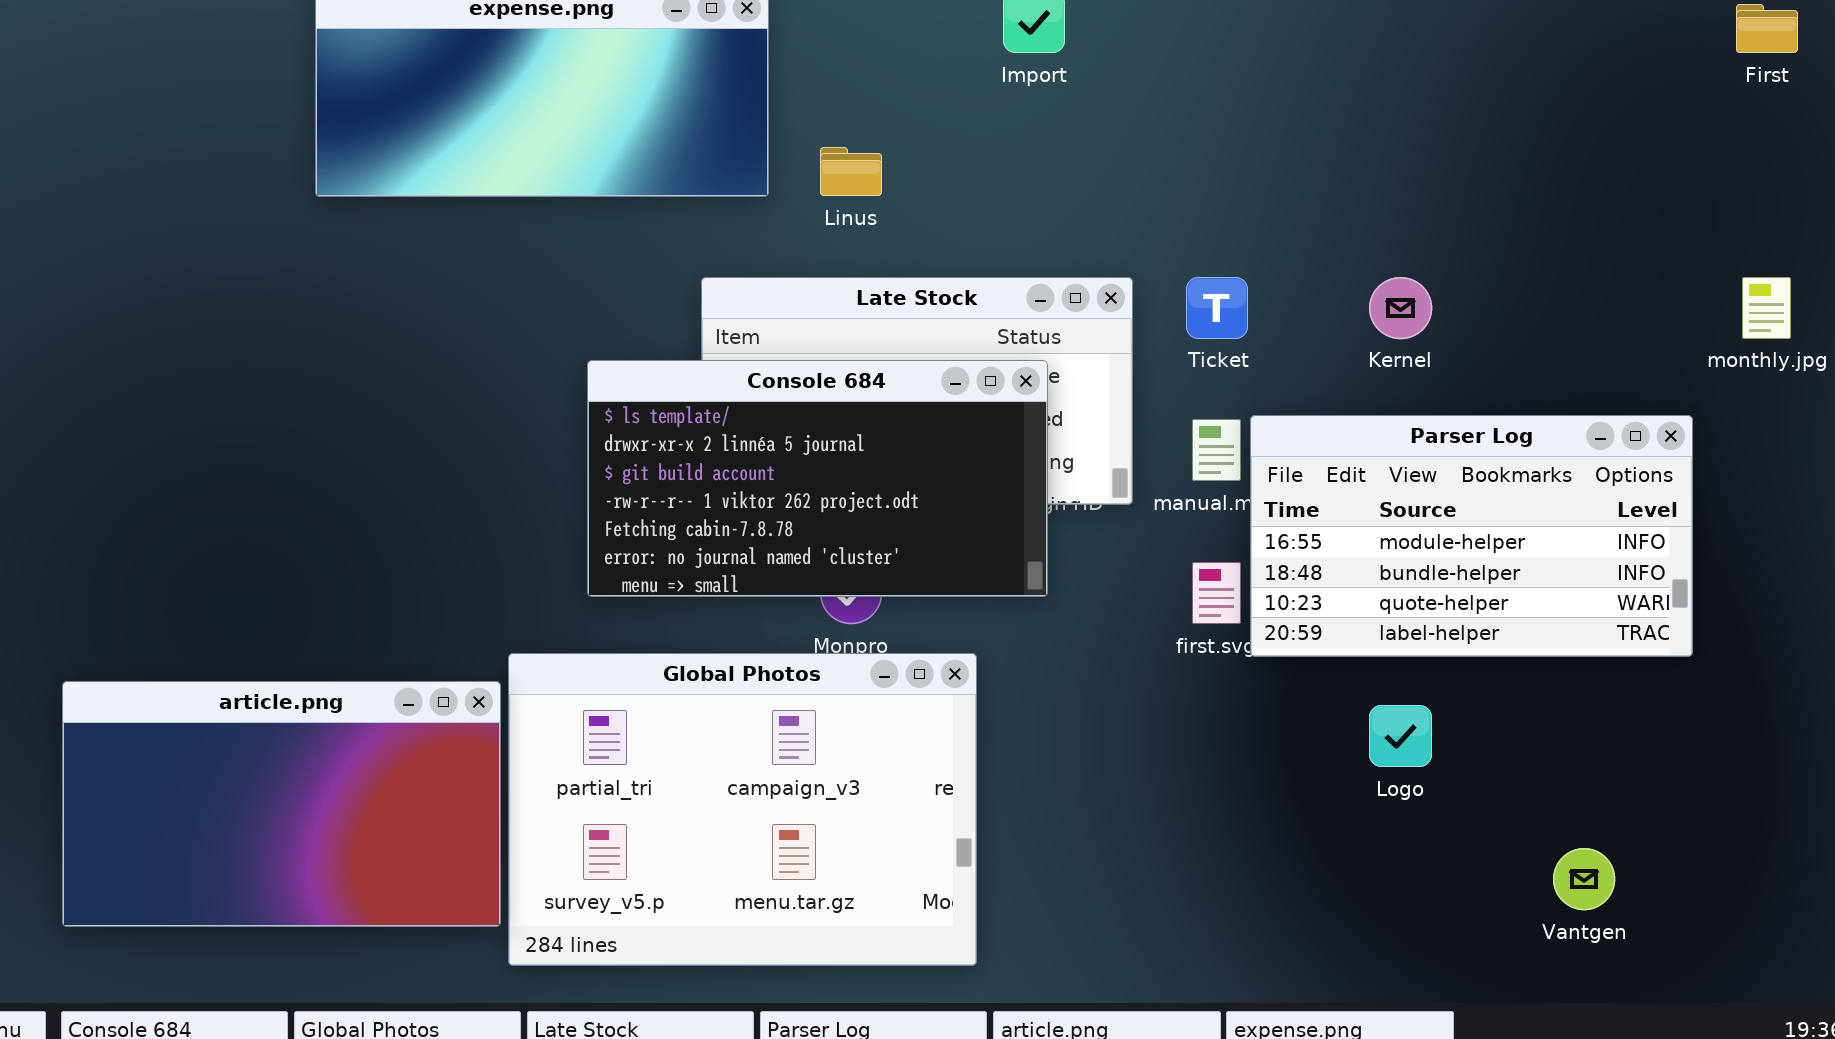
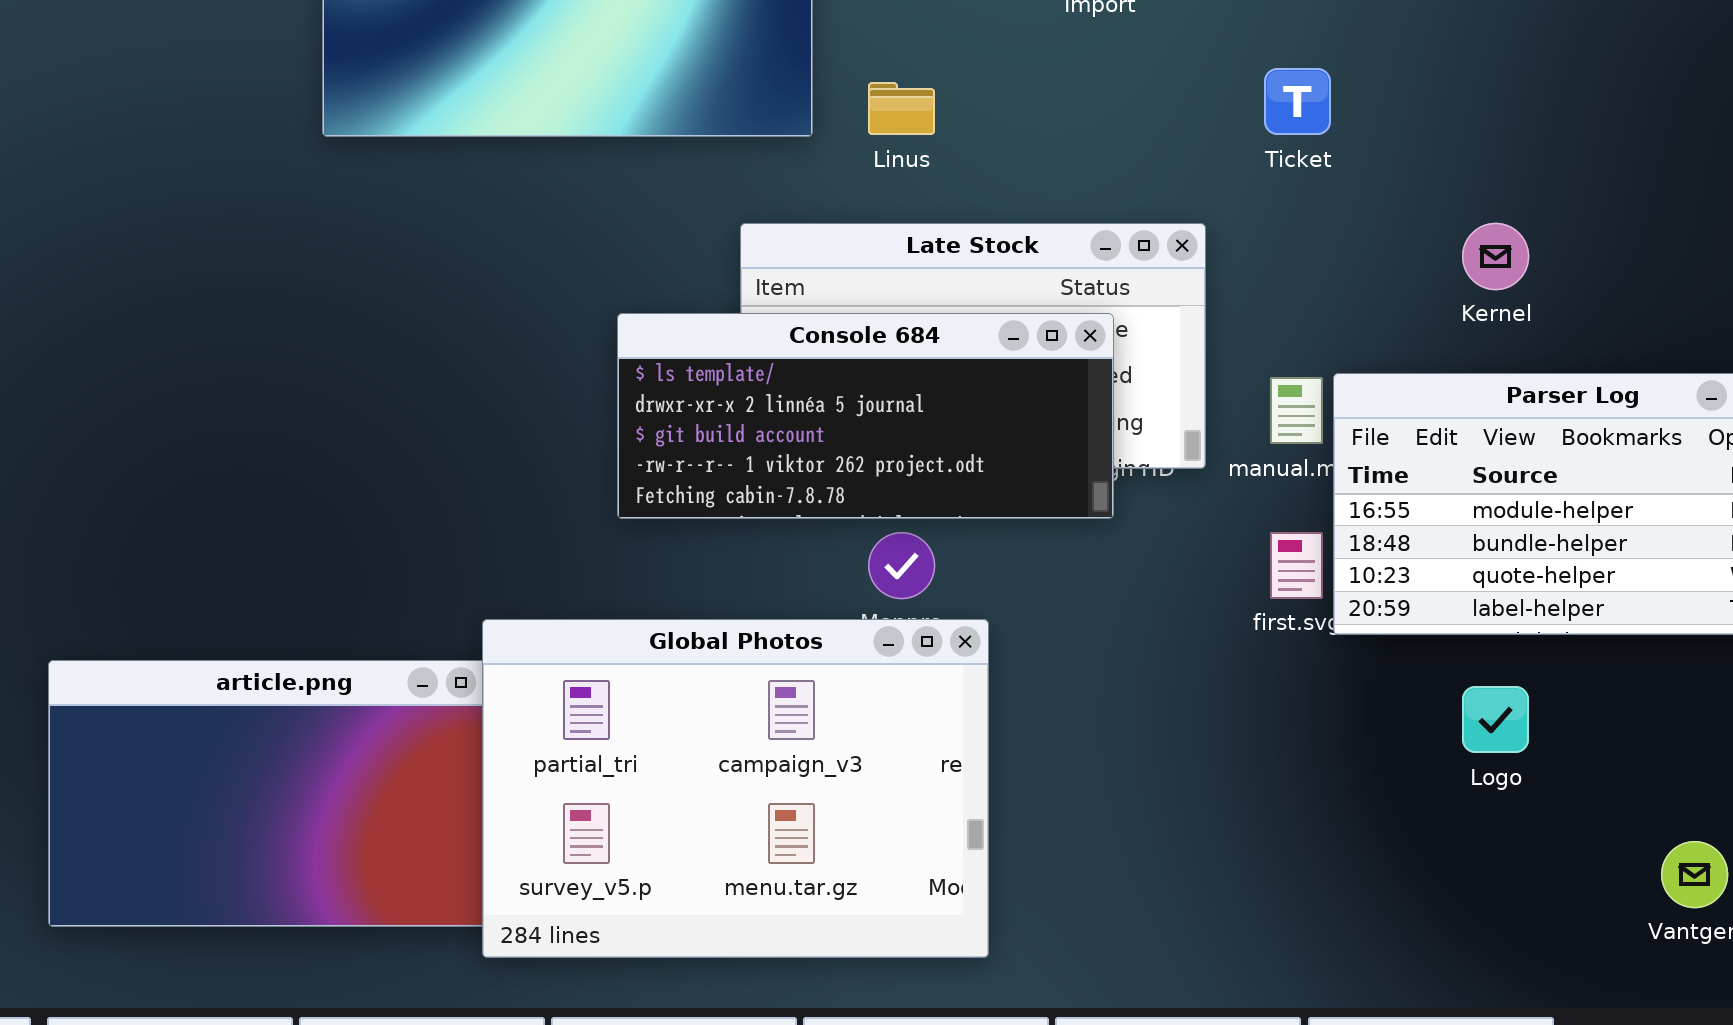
Ticket: [1186,277,1248,339] -> [1264,68,1331,135], moved
Console 684: [587,360,1048,597] -> [617,313,1114,519], resized
Global Photos: [508,653,977,966] -> [482,619,989,958], moved

